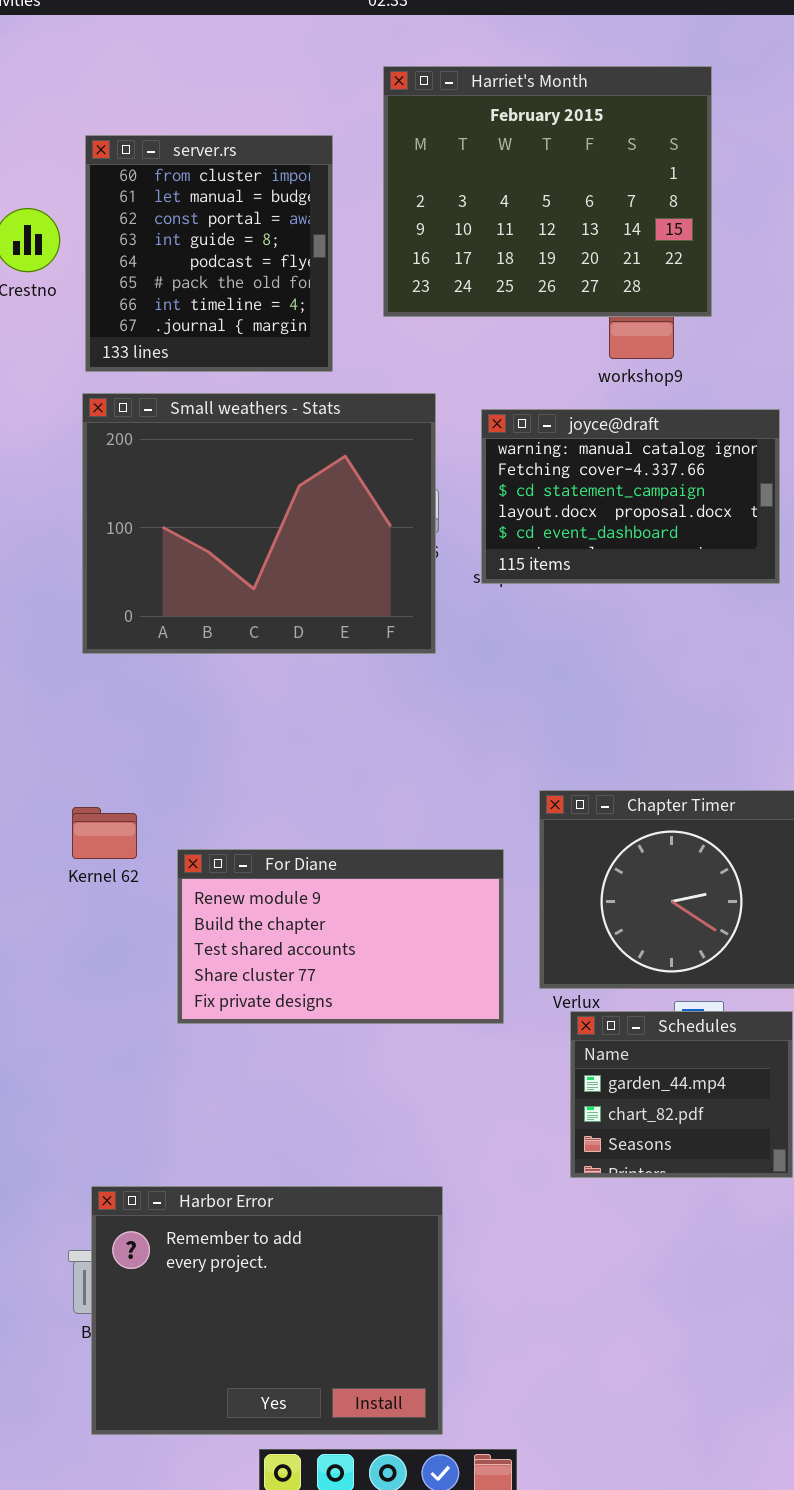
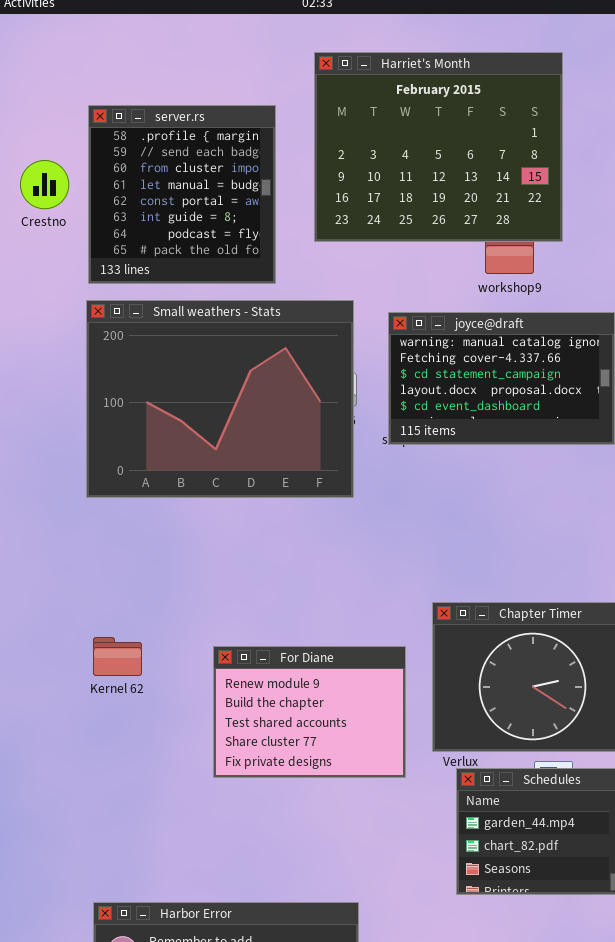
server.rs: [85,135,333,372] -> [88,105,276,284], scrolled up 2 rows
Kernel 62: [72,807,137,859] -> [93,637,142,676], moved
For Diane: [177,849,504,1024] -> [213,646,406,778], resized

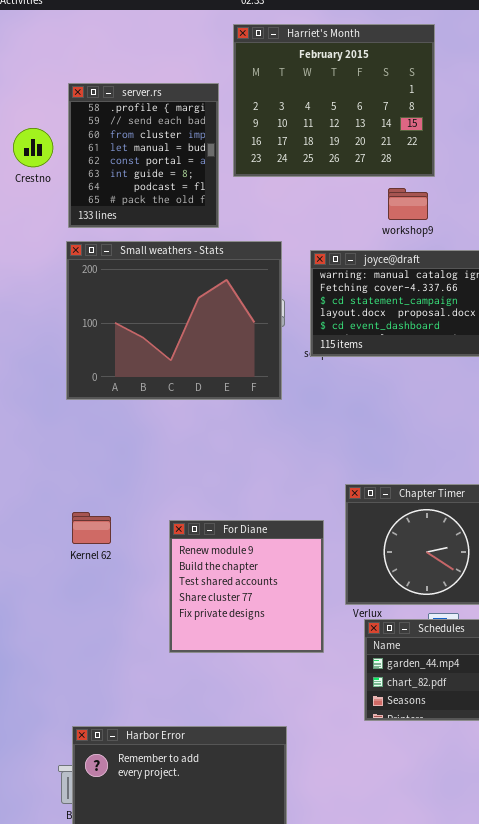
Harriet's Month: [314,52,563,242] -> [233,24,435,177], moved
For Diane: [213,646,406,778] -> [169,520,324,653], resized

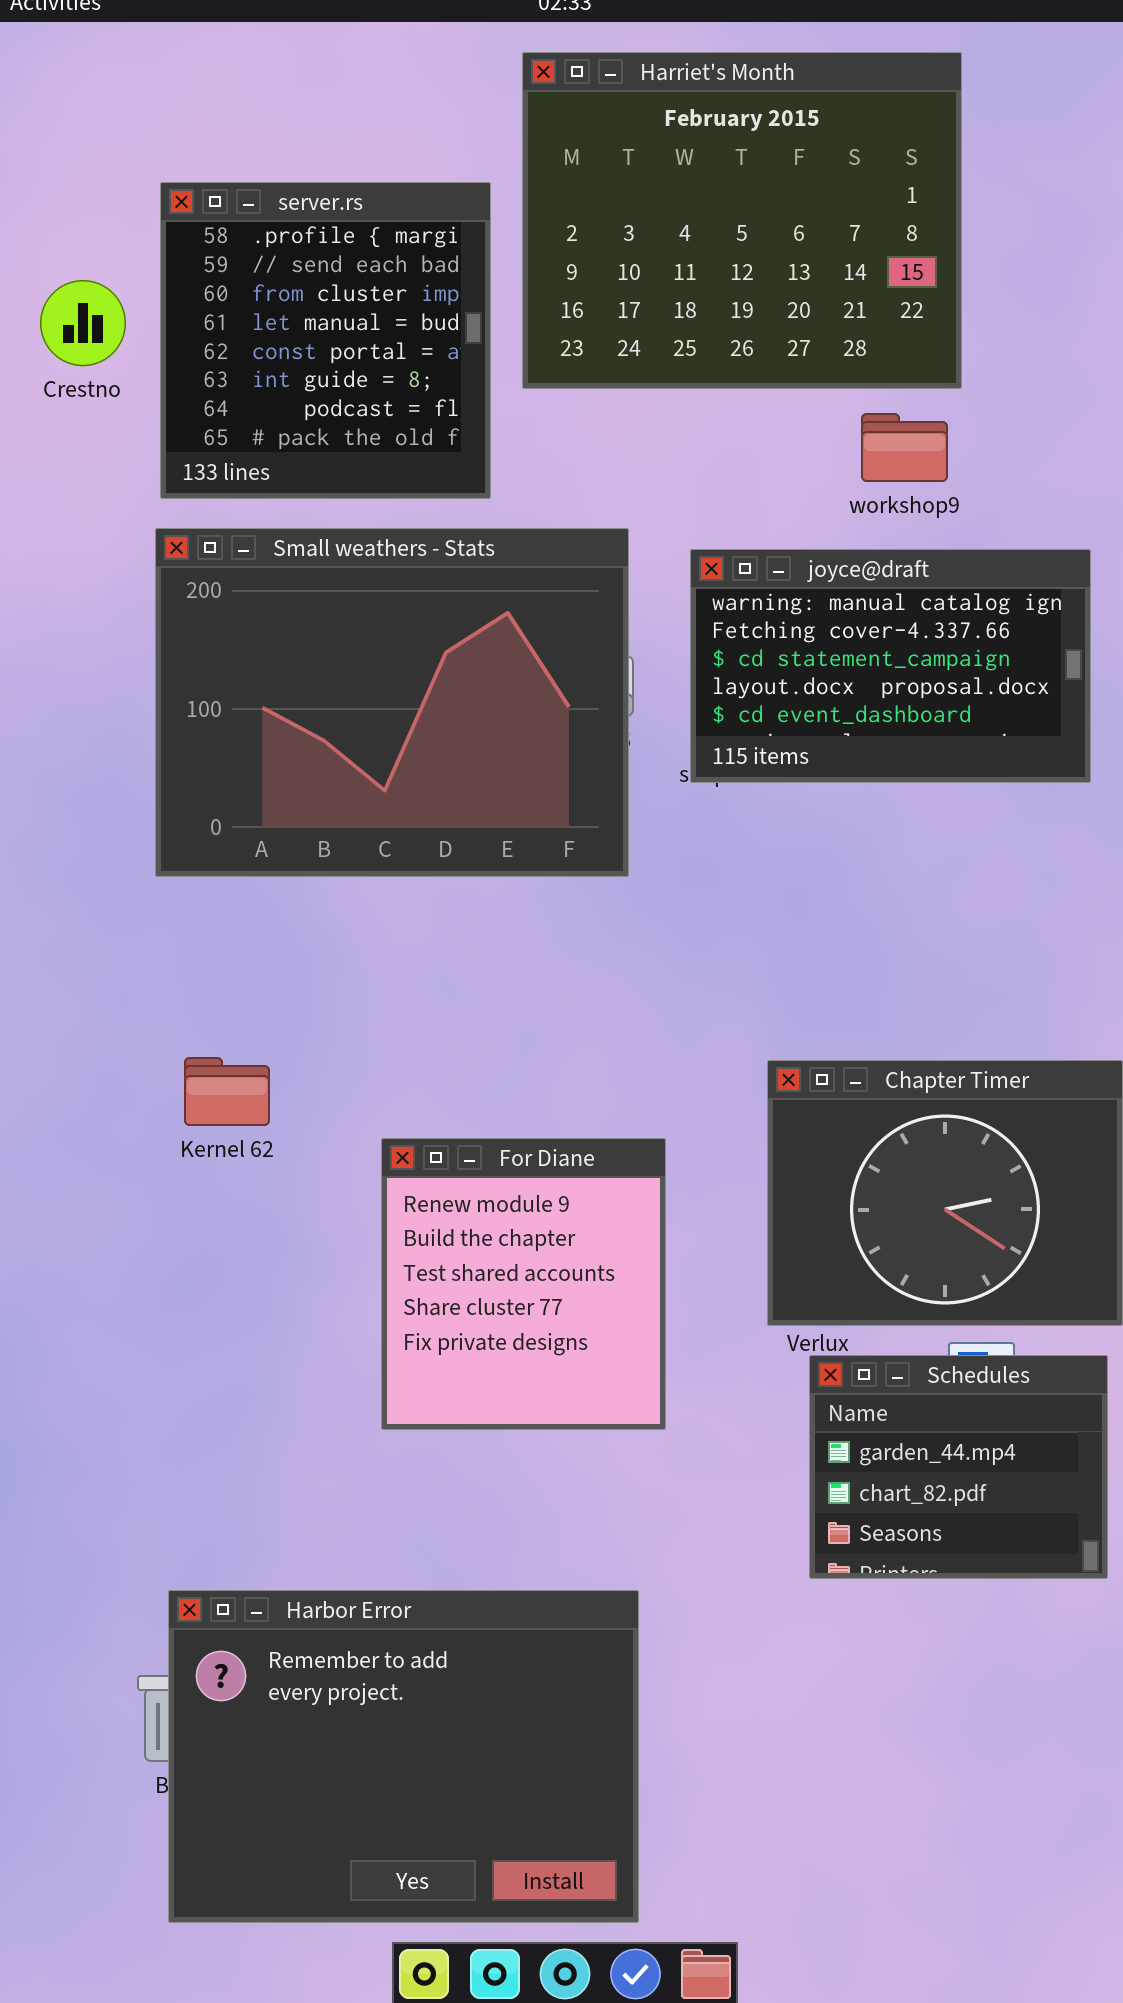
Kernel 62: [72,512,111,544] -> [184,1057,270,1126], moved
For Diane: [169,520,324,653] -> [381,1138,666,1430], resized

